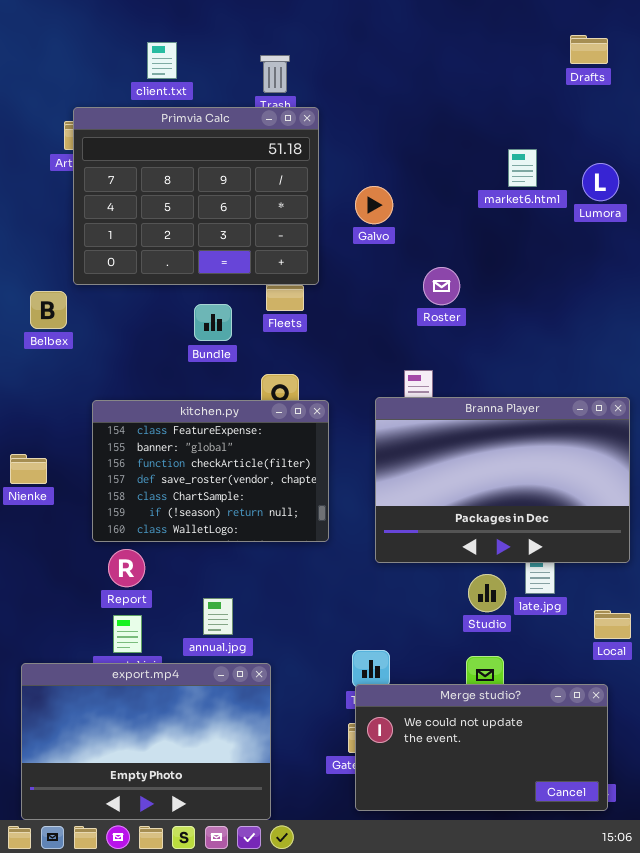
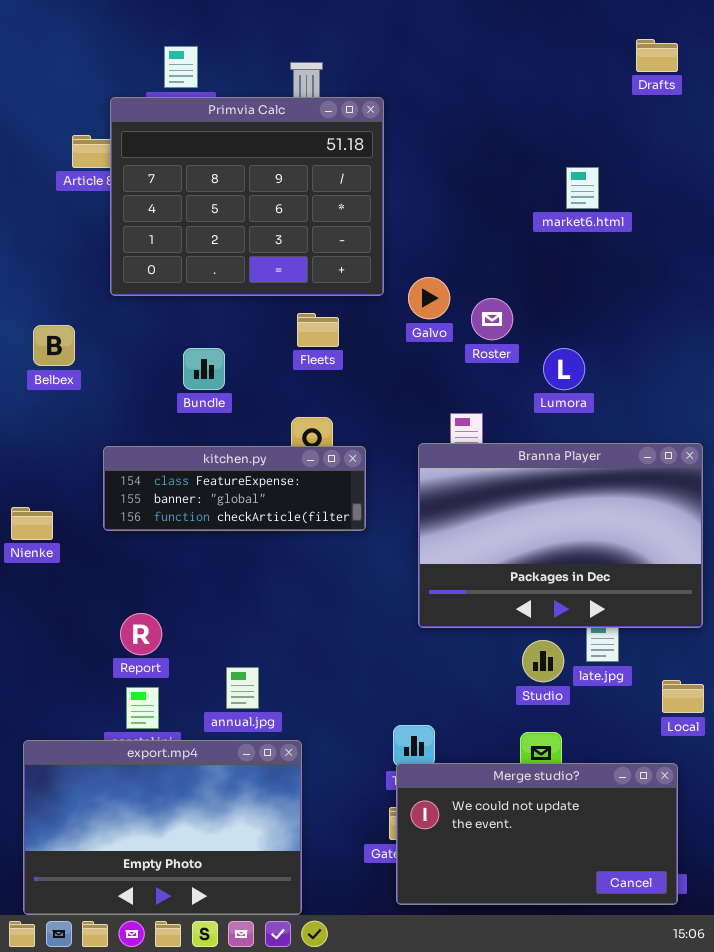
Primvia Calc: [73,107,319,285] -> [110,97,384,296], moved
Lumora: [582,163,619,201] -> [543,348,585,390], moved
Galvo: [355,186,393,224] -> [408,277,450,319], moved
Bundle: [194,304,232,341] -> [183,348,225,390], moved
kitchen.py: [92,400,329,542] -> [103,446,366,531], resized

